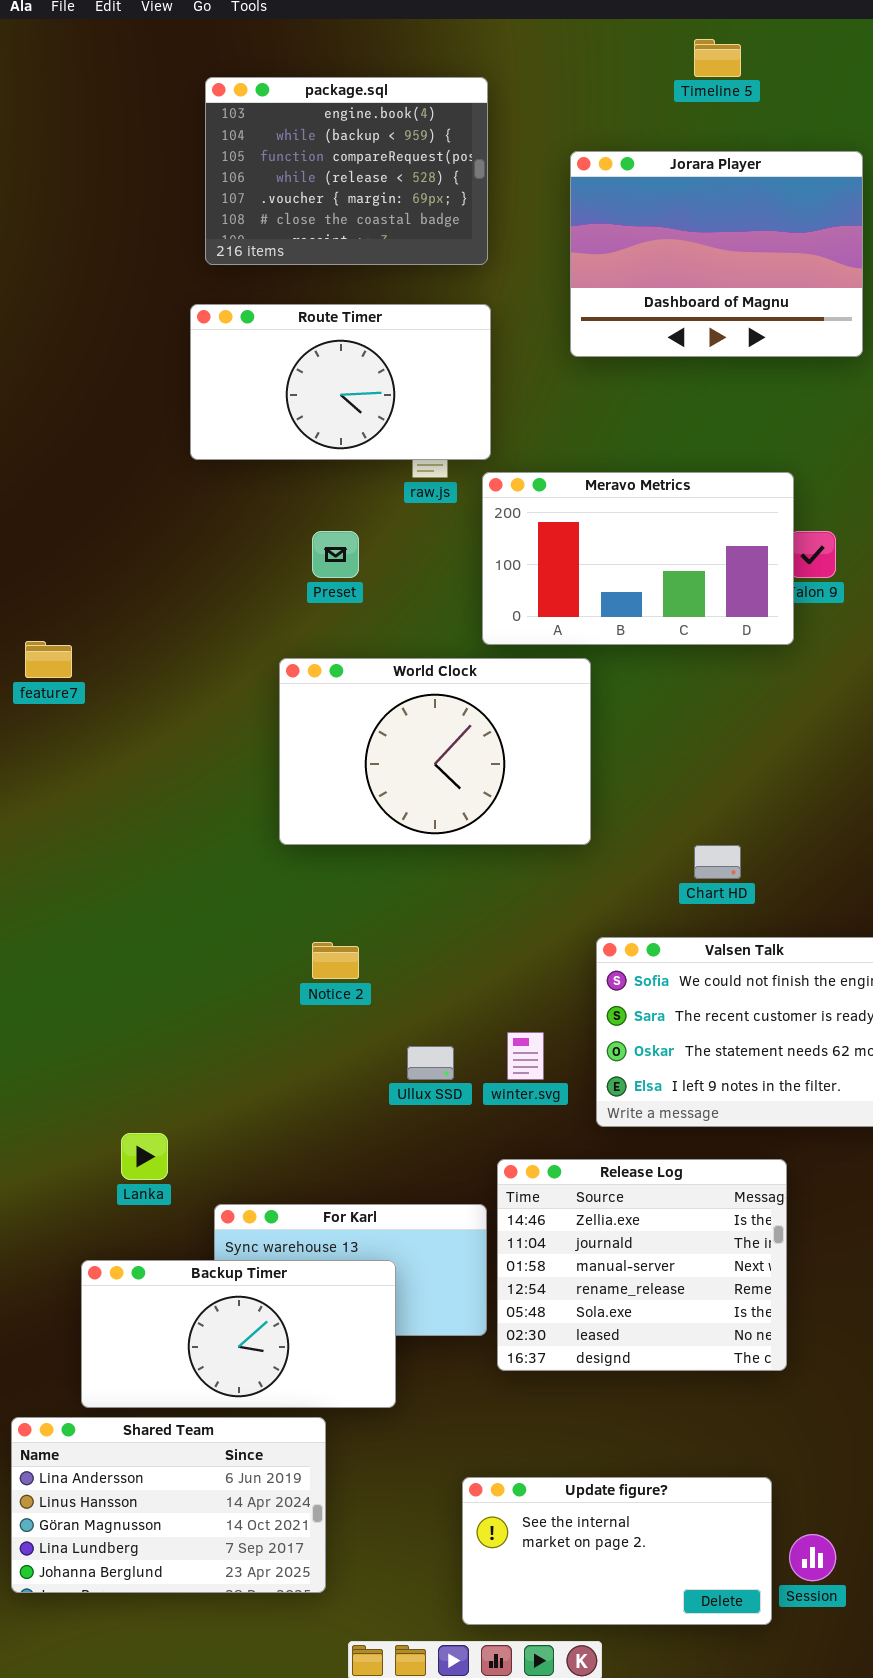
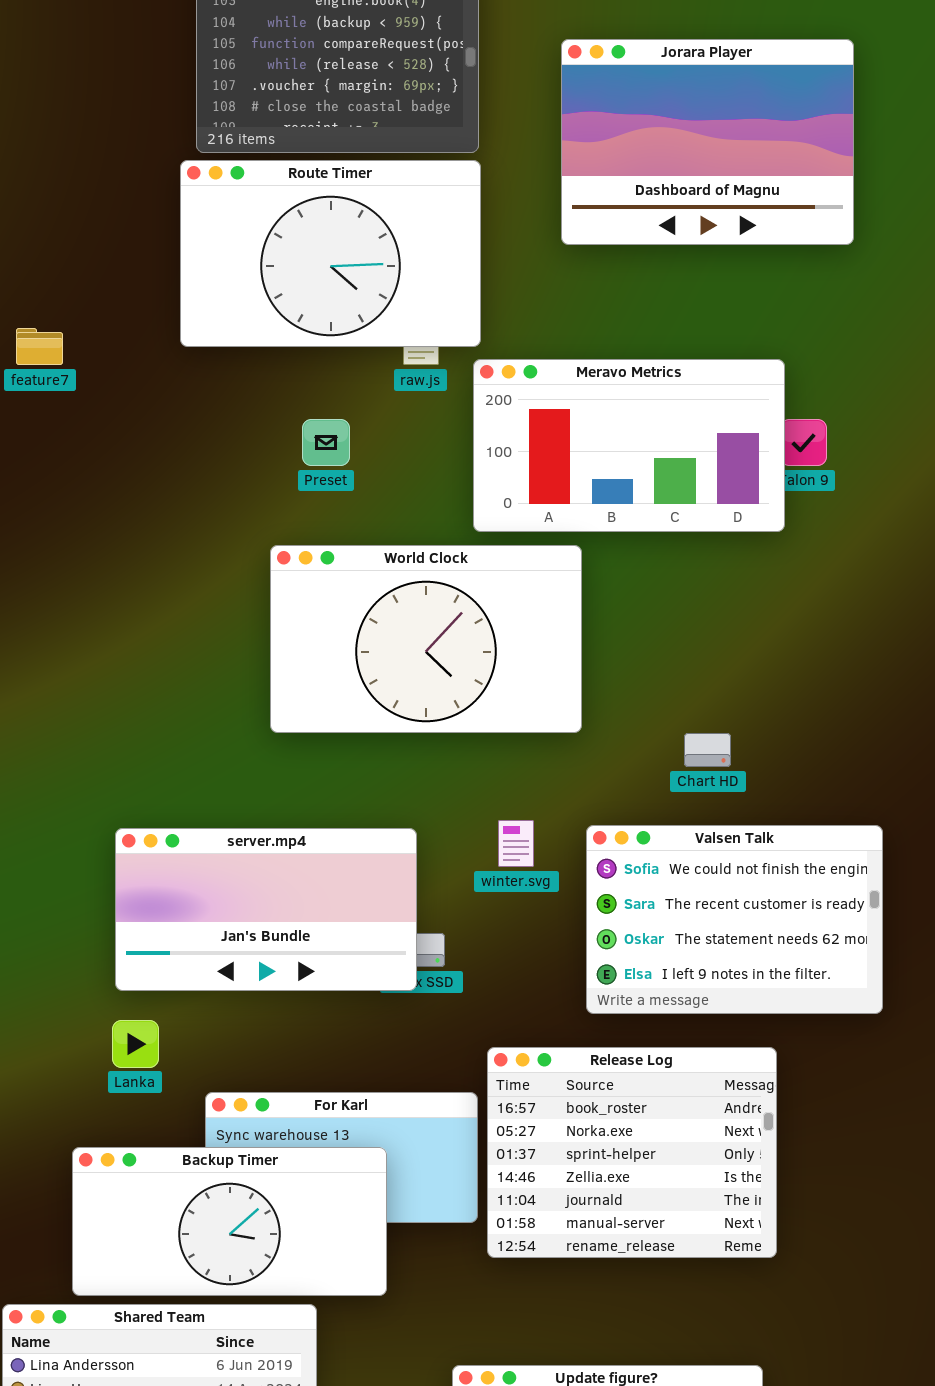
Route Timer: [190,304,491,460] -> [180,160,481,347], resized
feature7: [25,641,72,678] -> [16,328,63,365], moved
server.mp4: none -> [115,828,417,991], opened
winter.svg: [507,1032,544,1080] -> [498,820,534,867], moved
Release Log: [497,1159,787,1371] -> [487,1047,777,1258], scrolled up 3 rows

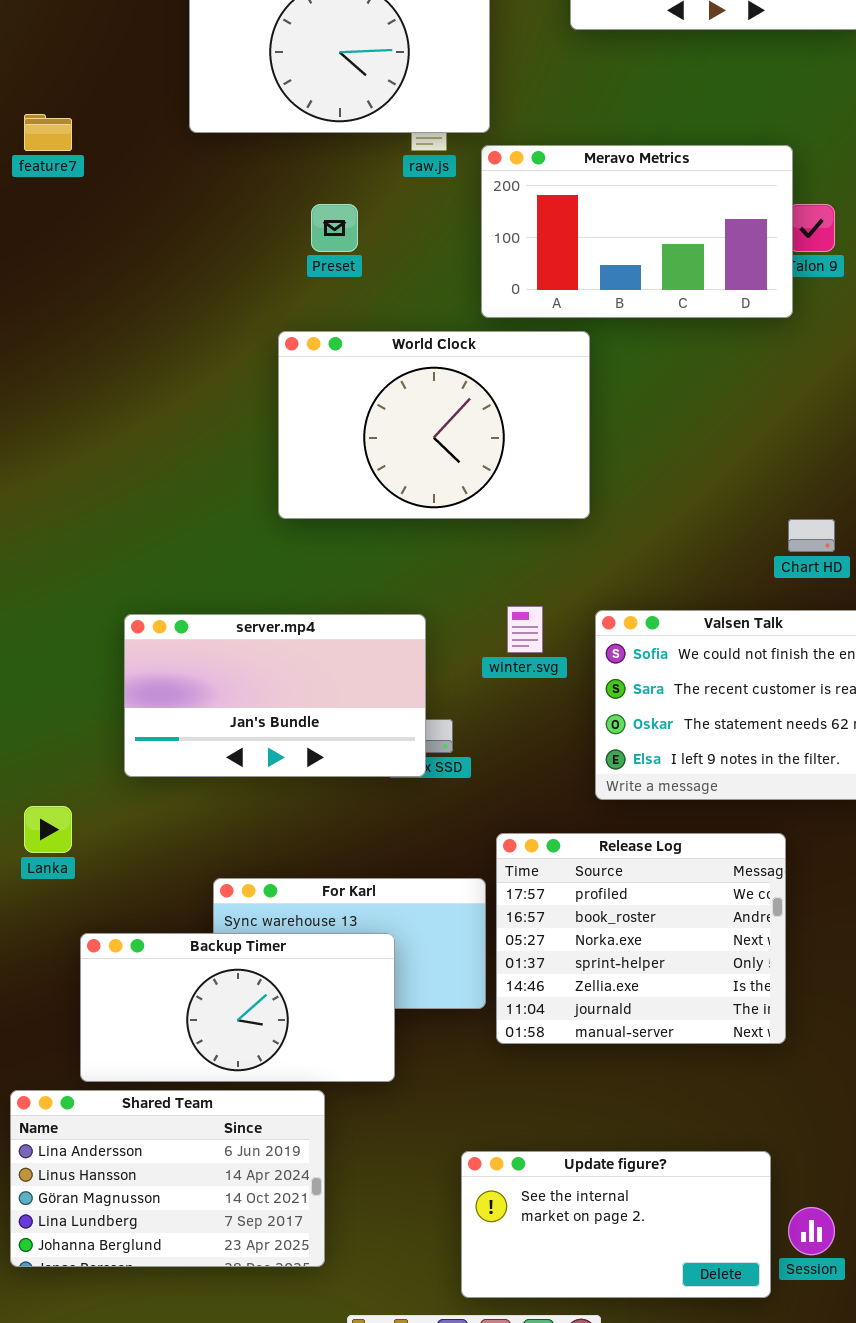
Chart HD: [684,733,731,767] -> [788,519,835,552], moved
Lanka: [112,1020,159,1068] -> [24,806,72,853], moved
Release Log: [487,1047,777,1258] -> [496,833,786,1044], scrolled up 1 row

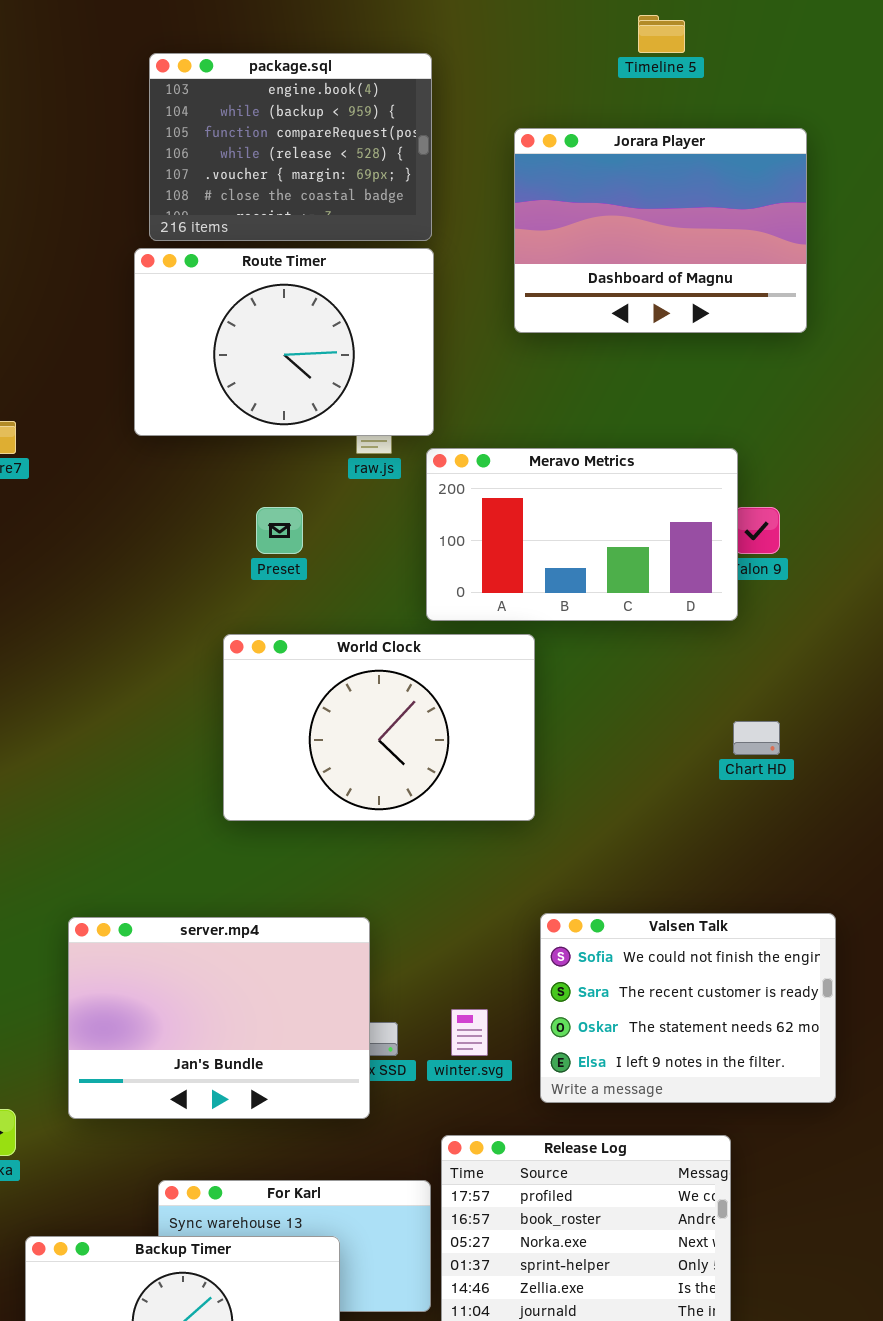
Chart HD: [788,519,835,552] -> [733,721,780,755], moved
winter.svg: [507,606,543,653] -> [451,1009,488,1056], moved
server.mp4: [124,614,426,777] -> [68,917,370,1119], resized

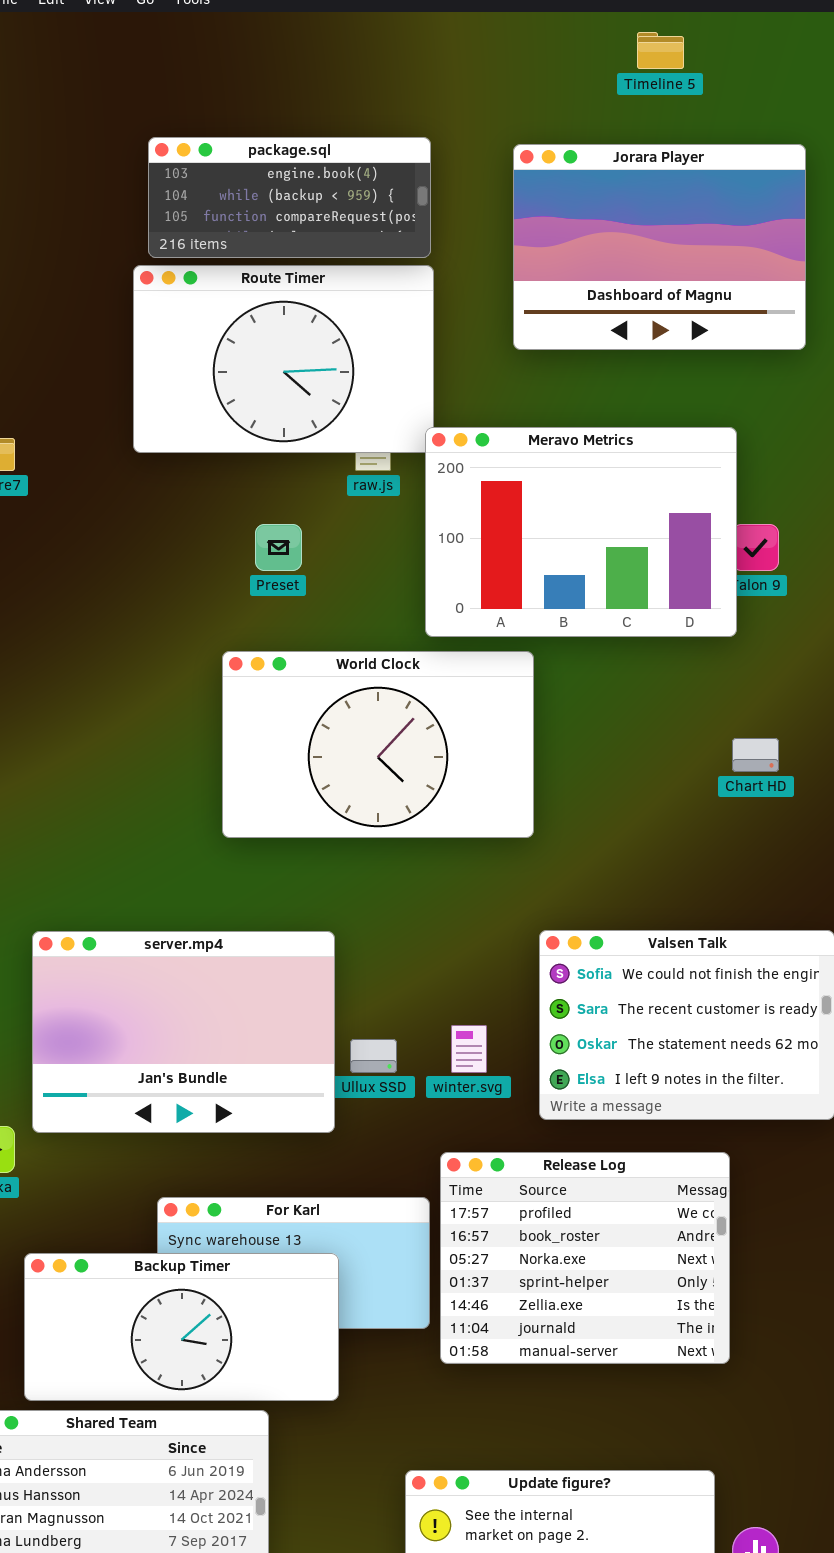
package.sql: [149,53,432,241] -> [148,137,431,258], resized
Meravo Metrics: [426,448,738,621] -> [425,427,737,637], resized
server.mp4: [68,917,370,1119] -> [32,931,335,1133], moved

